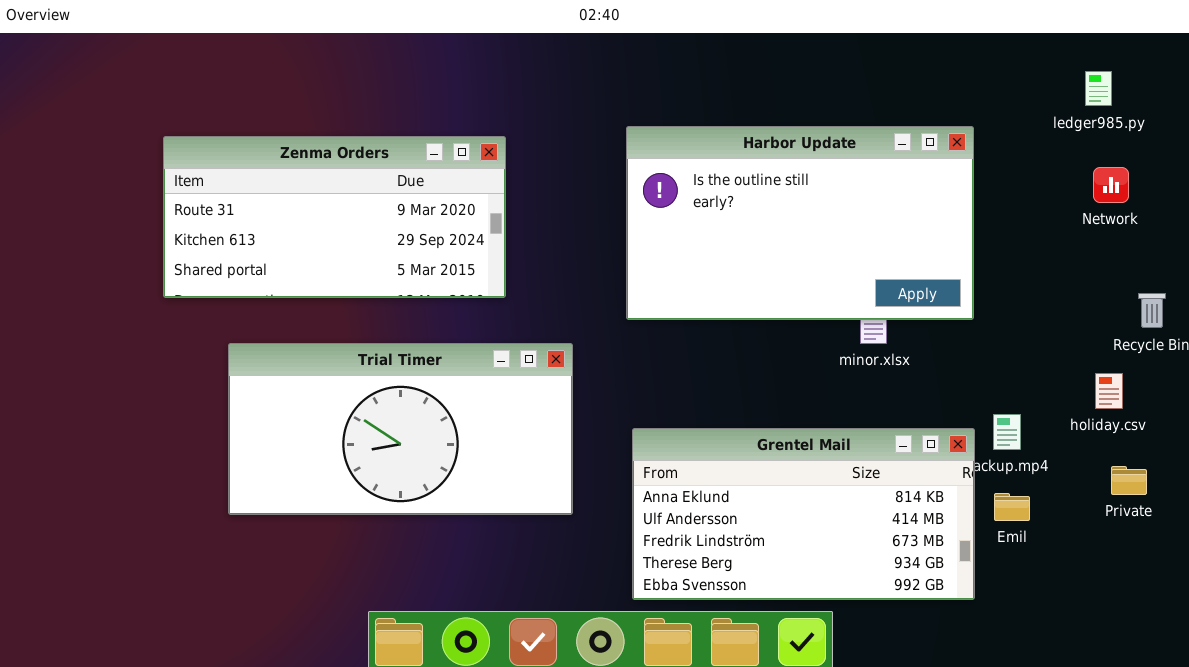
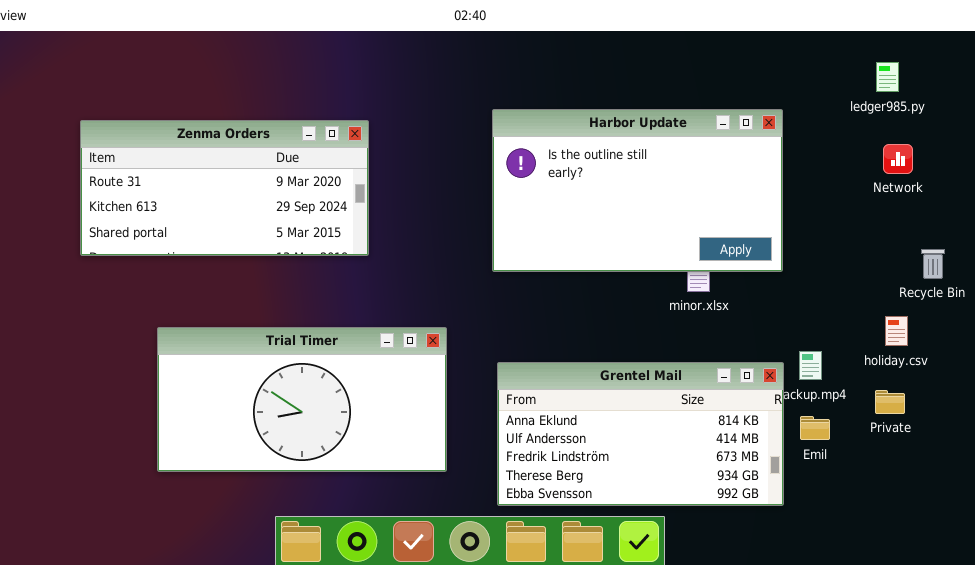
Zenma Orders: [163,136,506,298] -> [80,120,369,256], moved
Trial Timer: [228,343,573,515] -> [157,327,447,472], moved
Private: [1111,466,1147,495] -> [875,390,905,414], moved

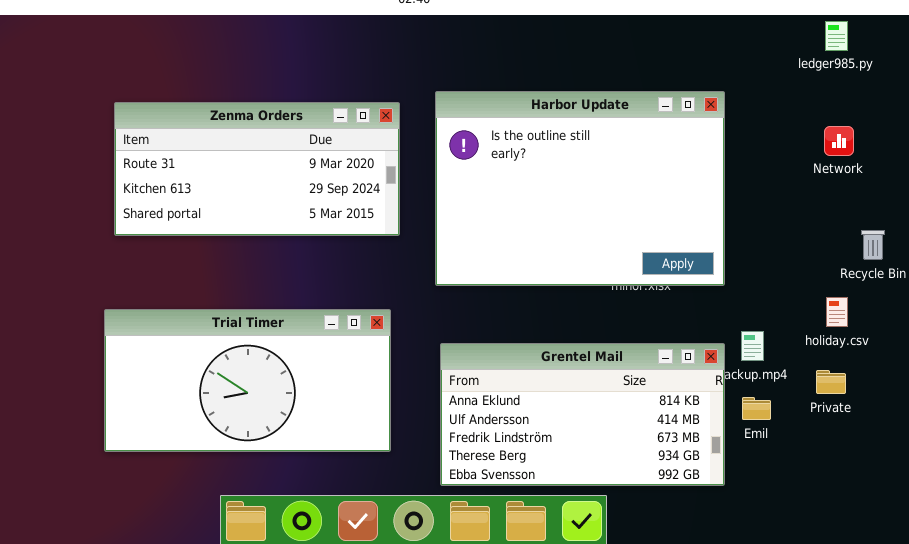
ledger985.py: [876,62,899,92] -> [825,21,848,51], moved
Harbor Update: [492,109,783,272] -> [435,91,725,286], resized
Zenma Orders: [80,120,369,256] -> [114,102,400,236], moved

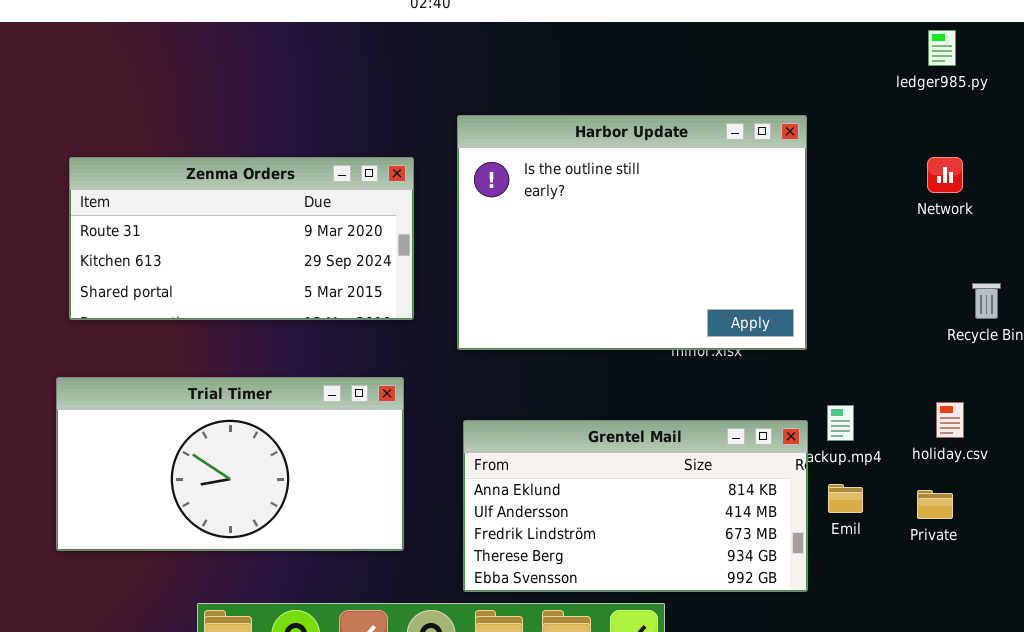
Zenma Orders: [114,102,400,236] -> [69,157,414,320], moved
holiday.csv: [826,297,848,327] -> [936,402,964,438], moved
Private: [816,370,846,394] -> [917,490,953,519], moved

